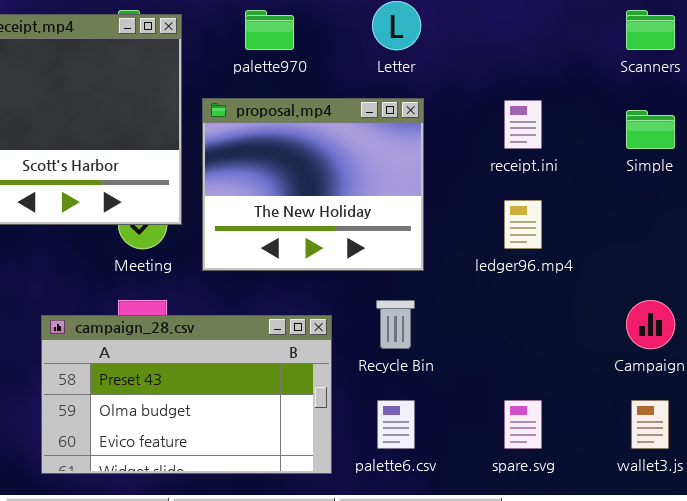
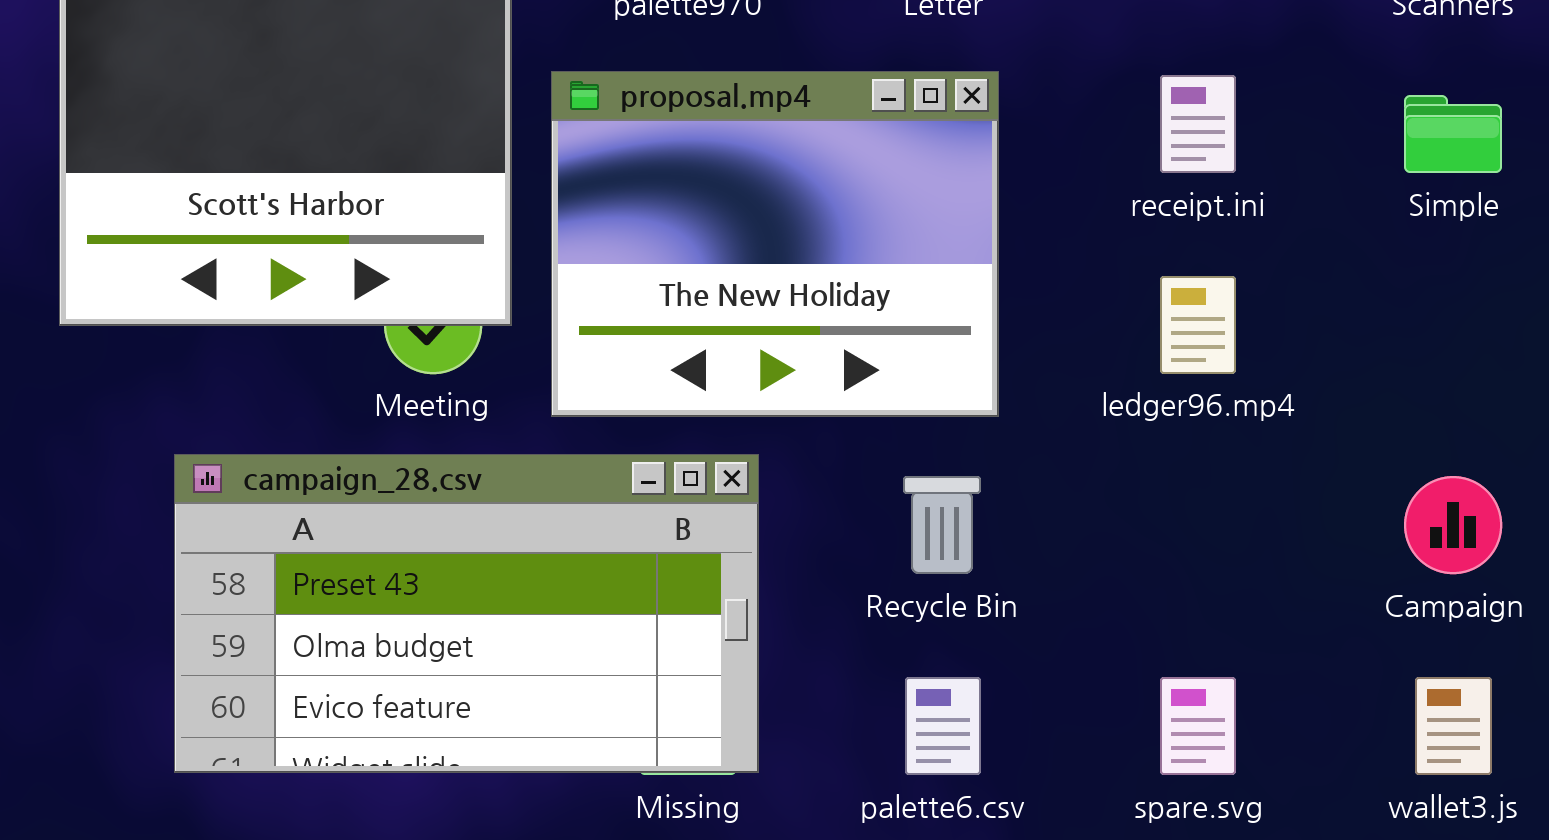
campaign_28.csv: [41,315,332,474] -> [174,454,759,773], moved

